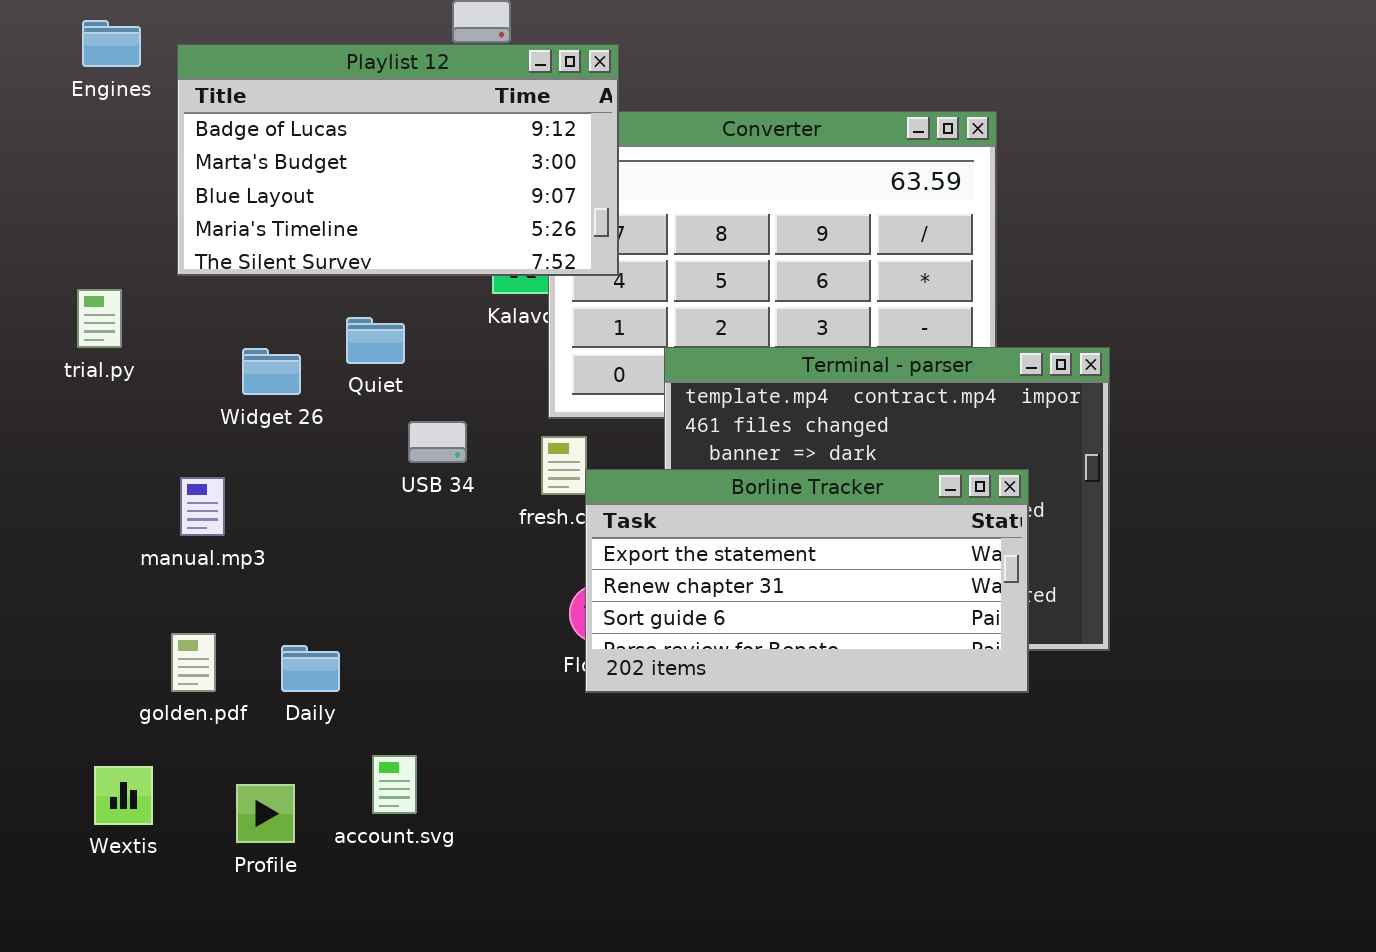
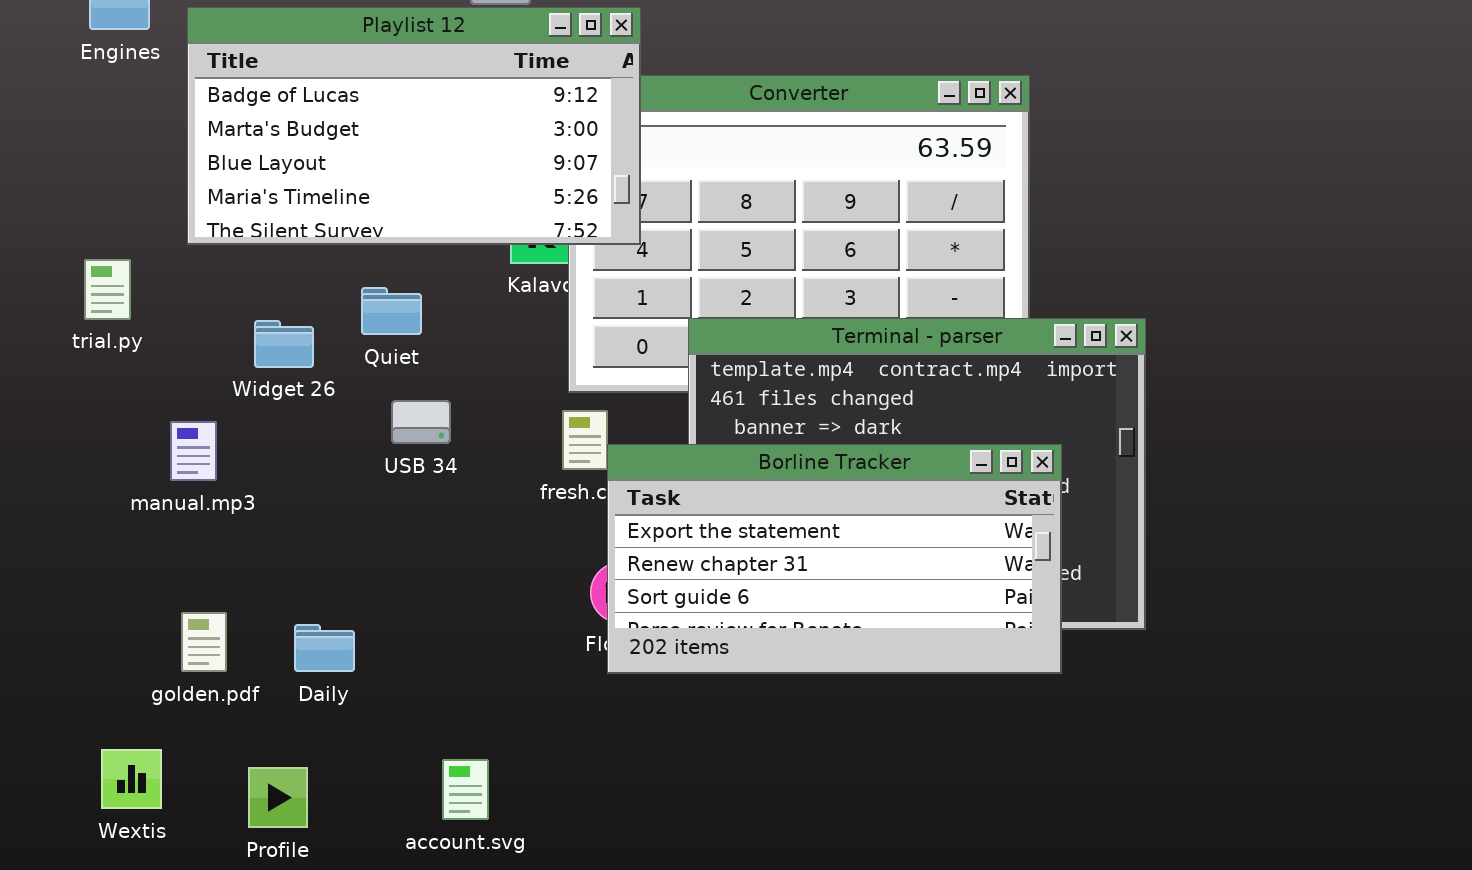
USB 34: [408,421,467,463] -> [391,400,451,444], moved
manual.mp3: [180,477,225,536] -> [170,421,217,481], moved
account.svg: [372,755,417,814] -> [442,759,489,820], moved

